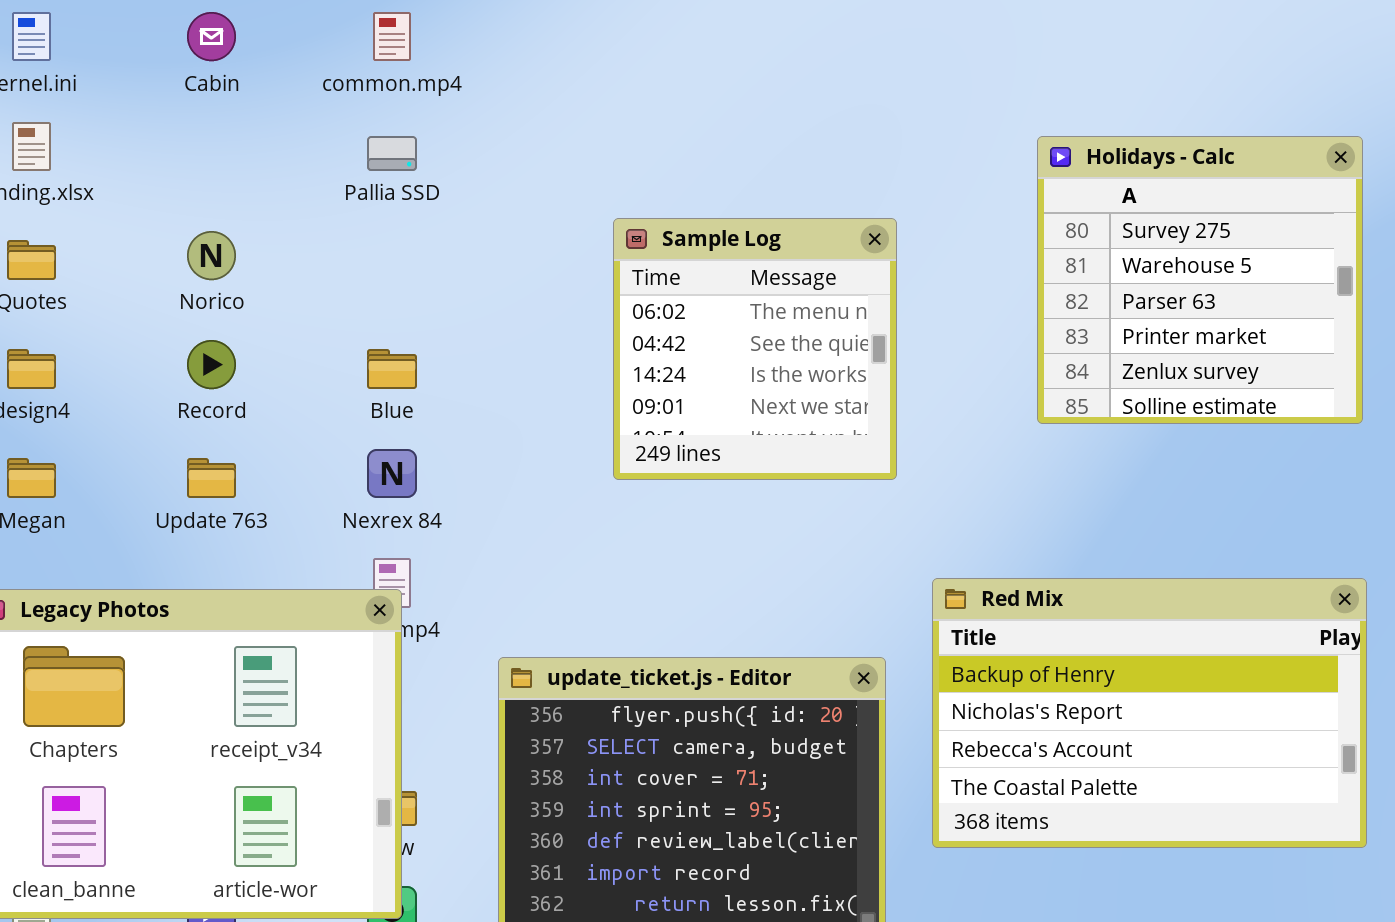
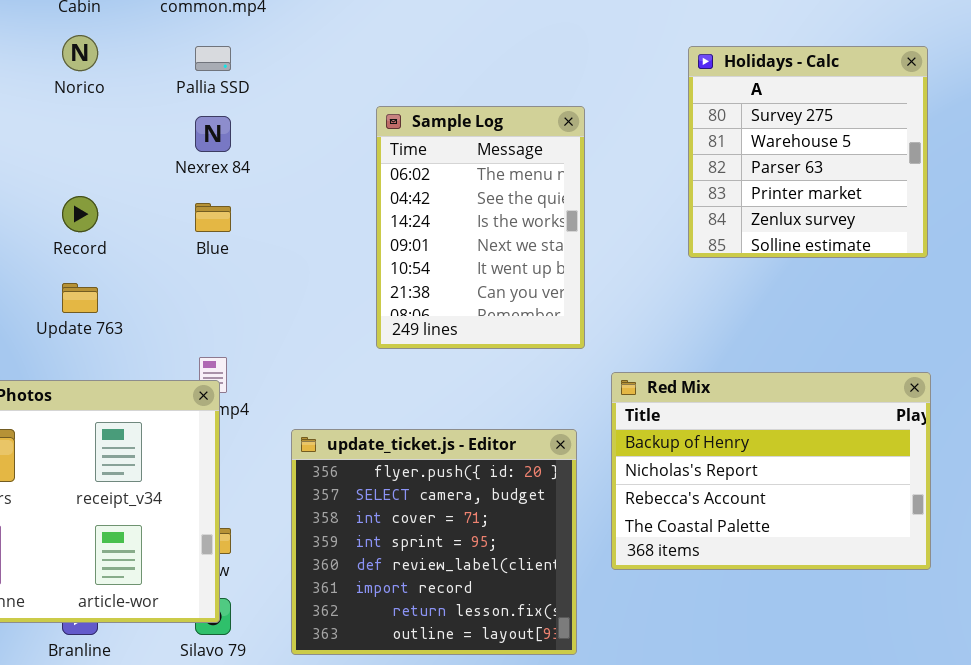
Sample Log: [613,218,897,480] -> [376,106,585,349], resized
Norico: [187,231,236,280] -> [62,35,98,71], moved
Nexrex 84: [367,449,417,498] -> [195,116,231,152], moved

